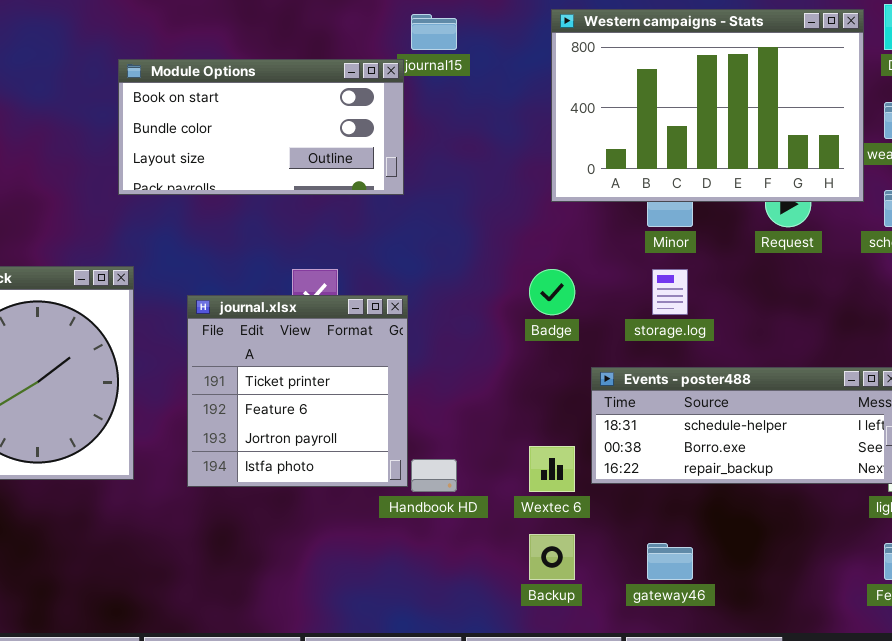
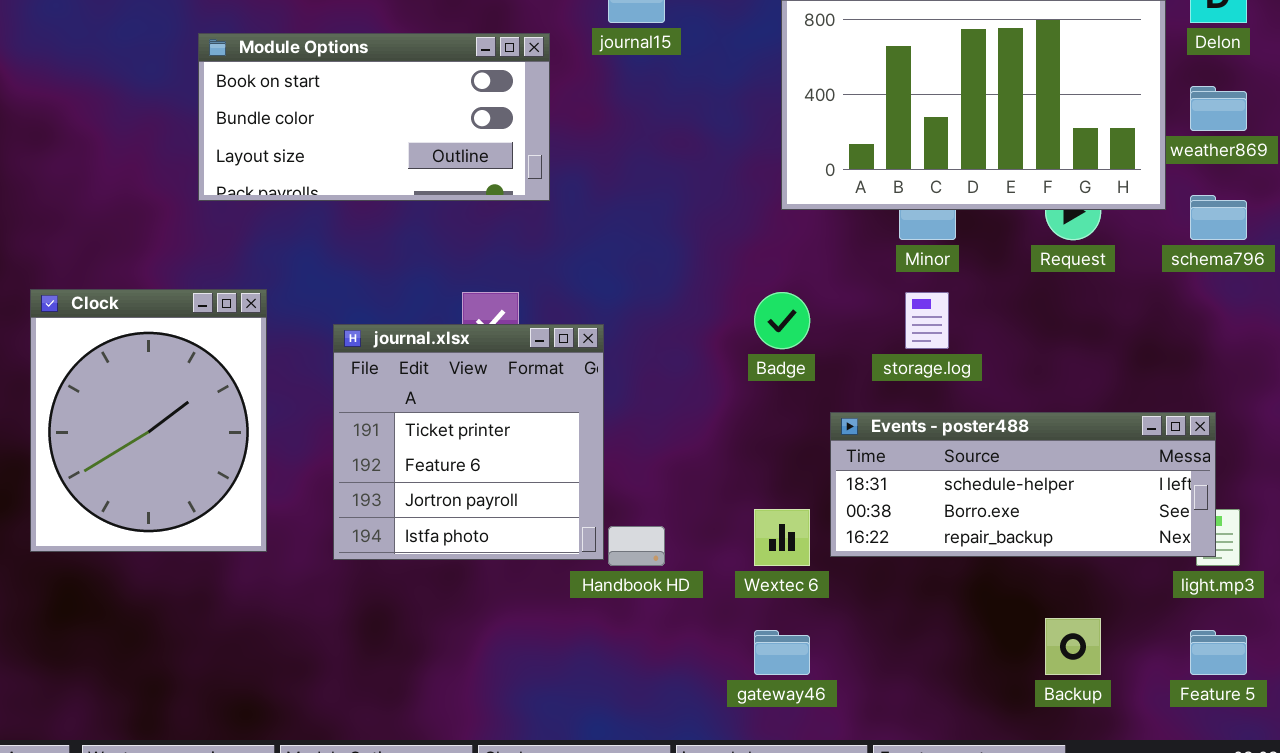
Module Options: [118,59,404,195] -> [198,33,550,201], moved
Backup: [529,534,575,580] -> [1045,618,1101,675], moved
gateway46: [647,543,693,580] -> [754,630,810,675], moved

